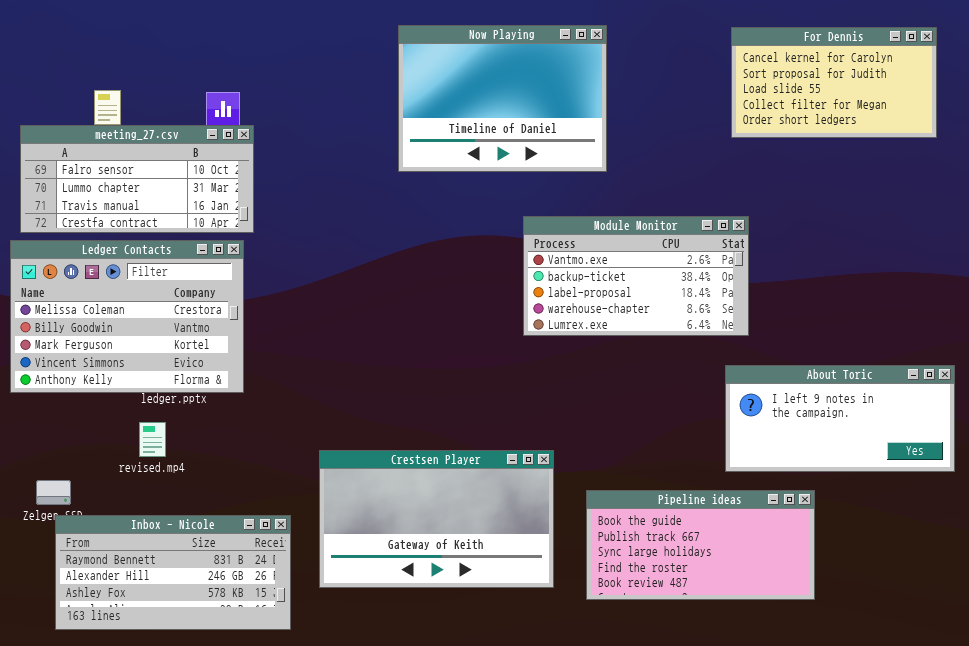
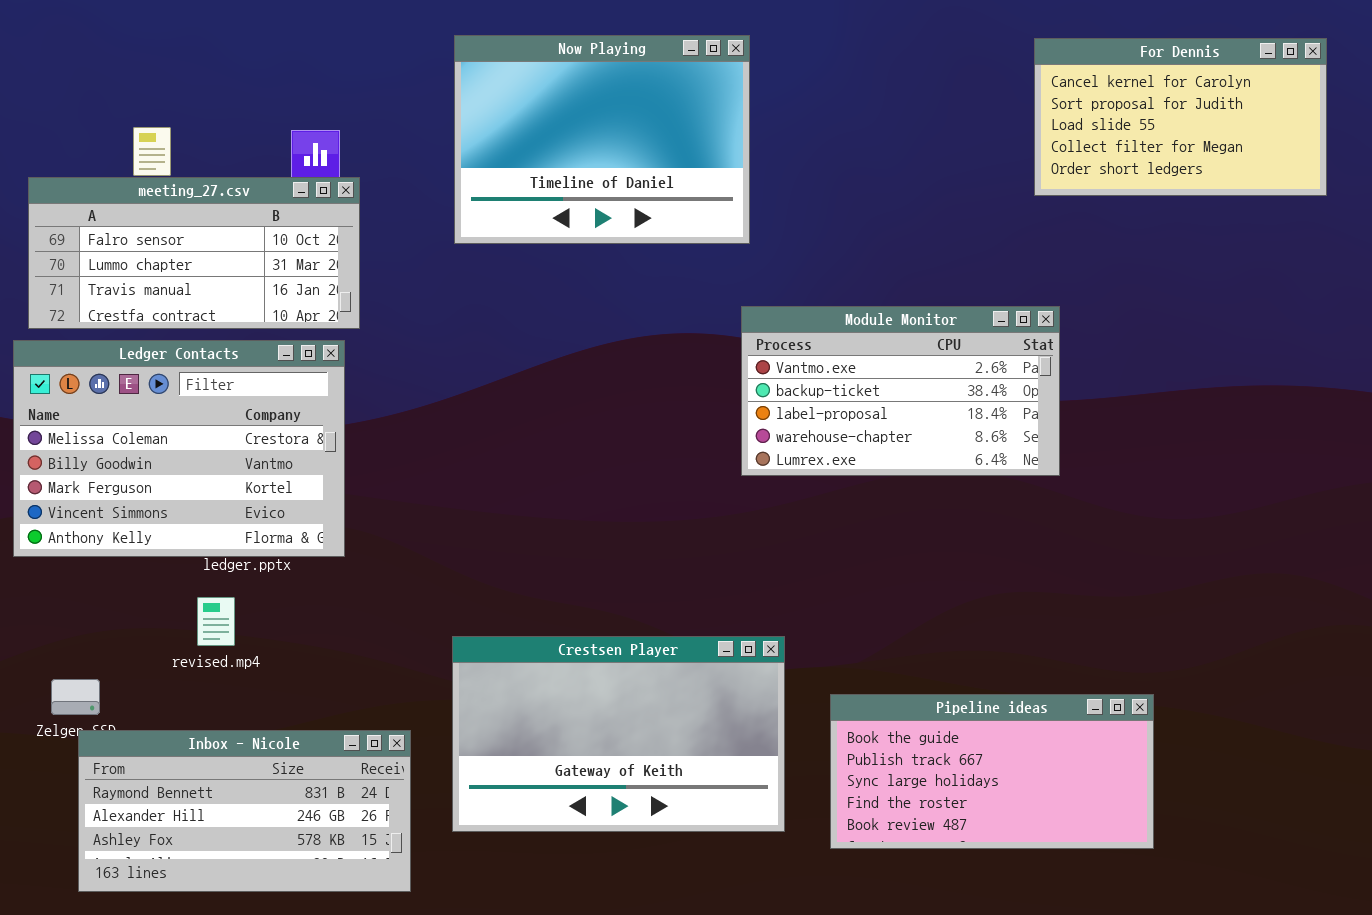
Now Playing: [398,25,607,172] -> [454,35,750,244], moved
About Toric: [725,365,955,472] -> none, closed

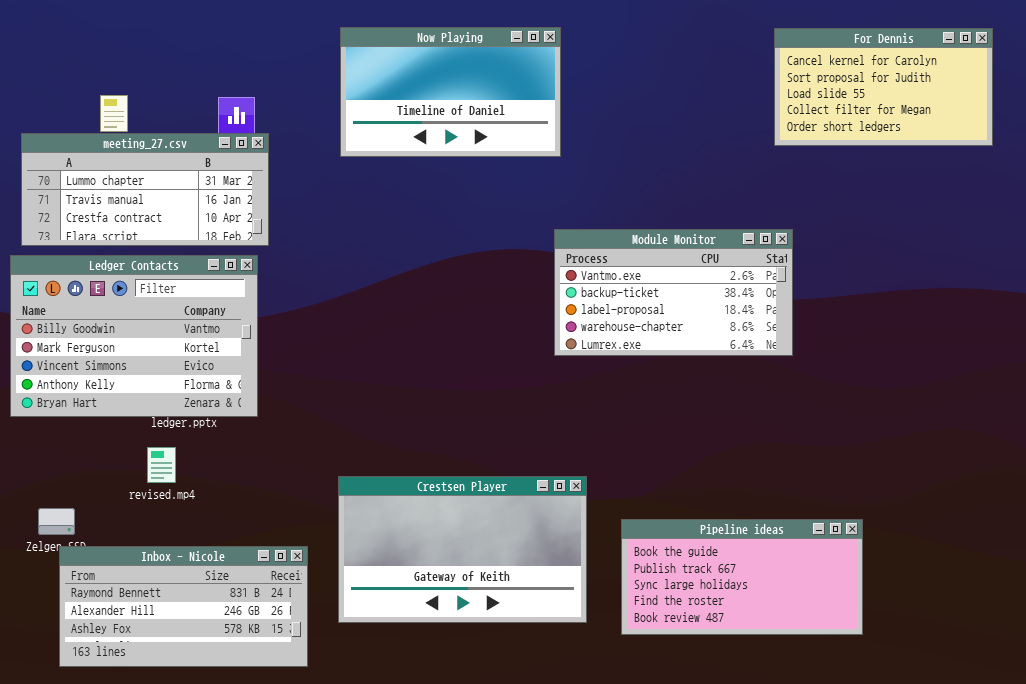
Now Playing: [454,35,750,244] -> [340,27,561,157], resized
meeting_27.csv: [28,177,360,329] -> [21,133,269,246], scrolled down 1 row
Ledger Contacts: [13,340,345,557] -> [10,255,258,417], scrolled down 1 row

